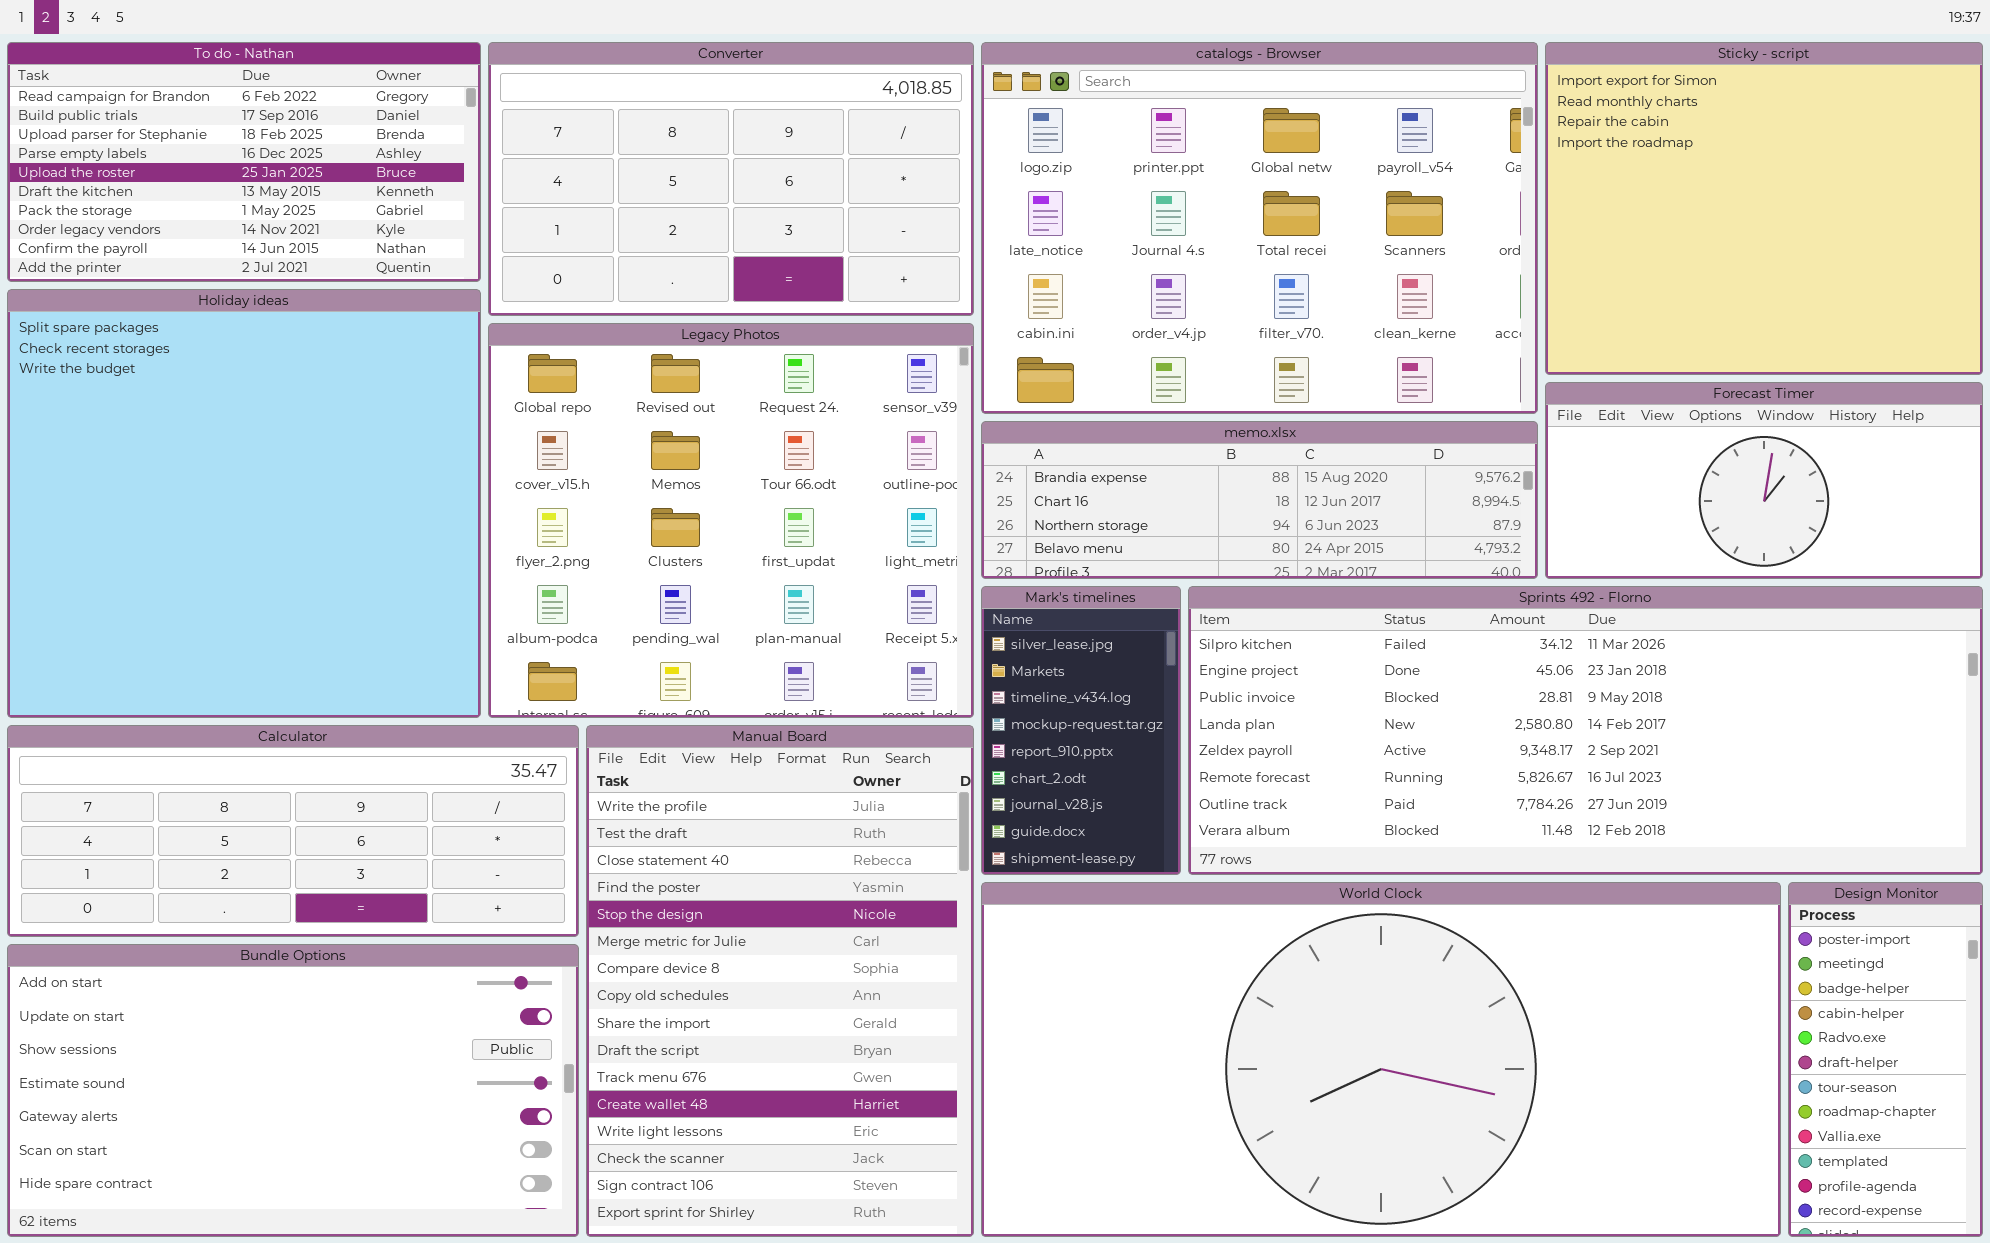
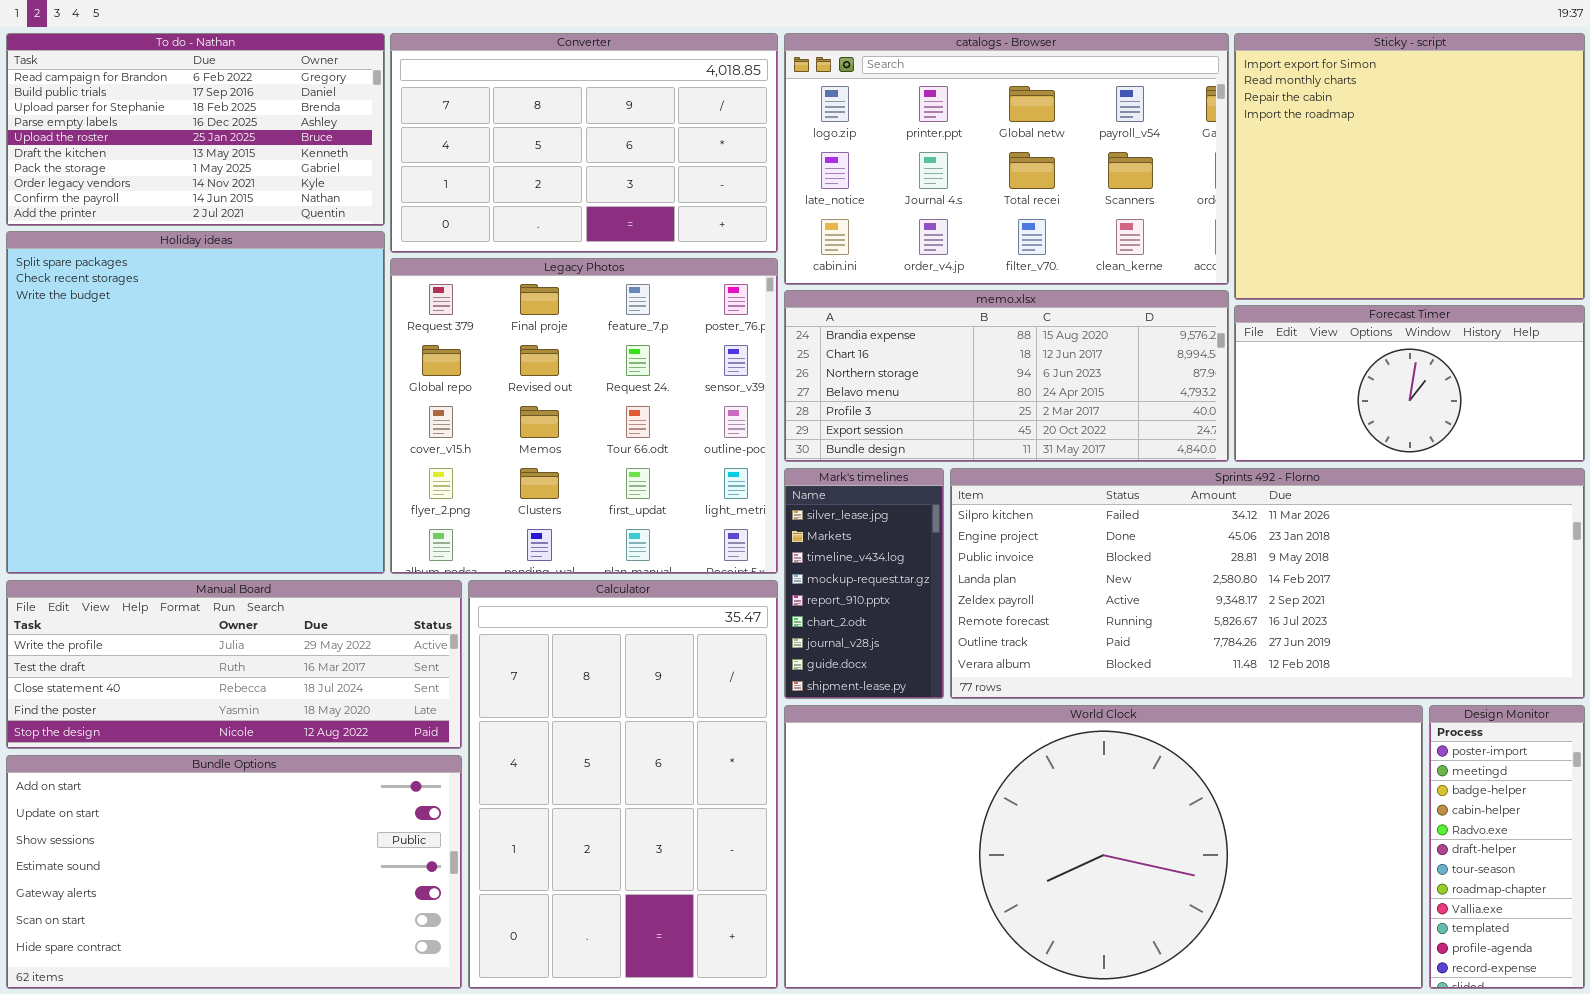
catalogs - Browser: [981,42,1538,414] -> [784,33,1229,285], resized
Legacy Photos: [488,323,974,718] -> [390,258,778,574], scrolled up 1 row
memo.xlsx: [981,421,1538,579] -> [784,290,1229,462], resized
Calculator: [7,725,579,937] -> [468,580,778,989], moved, resized
Manual Board: [586,725,974,1237] -> [6,580,462,749], moved, resized

